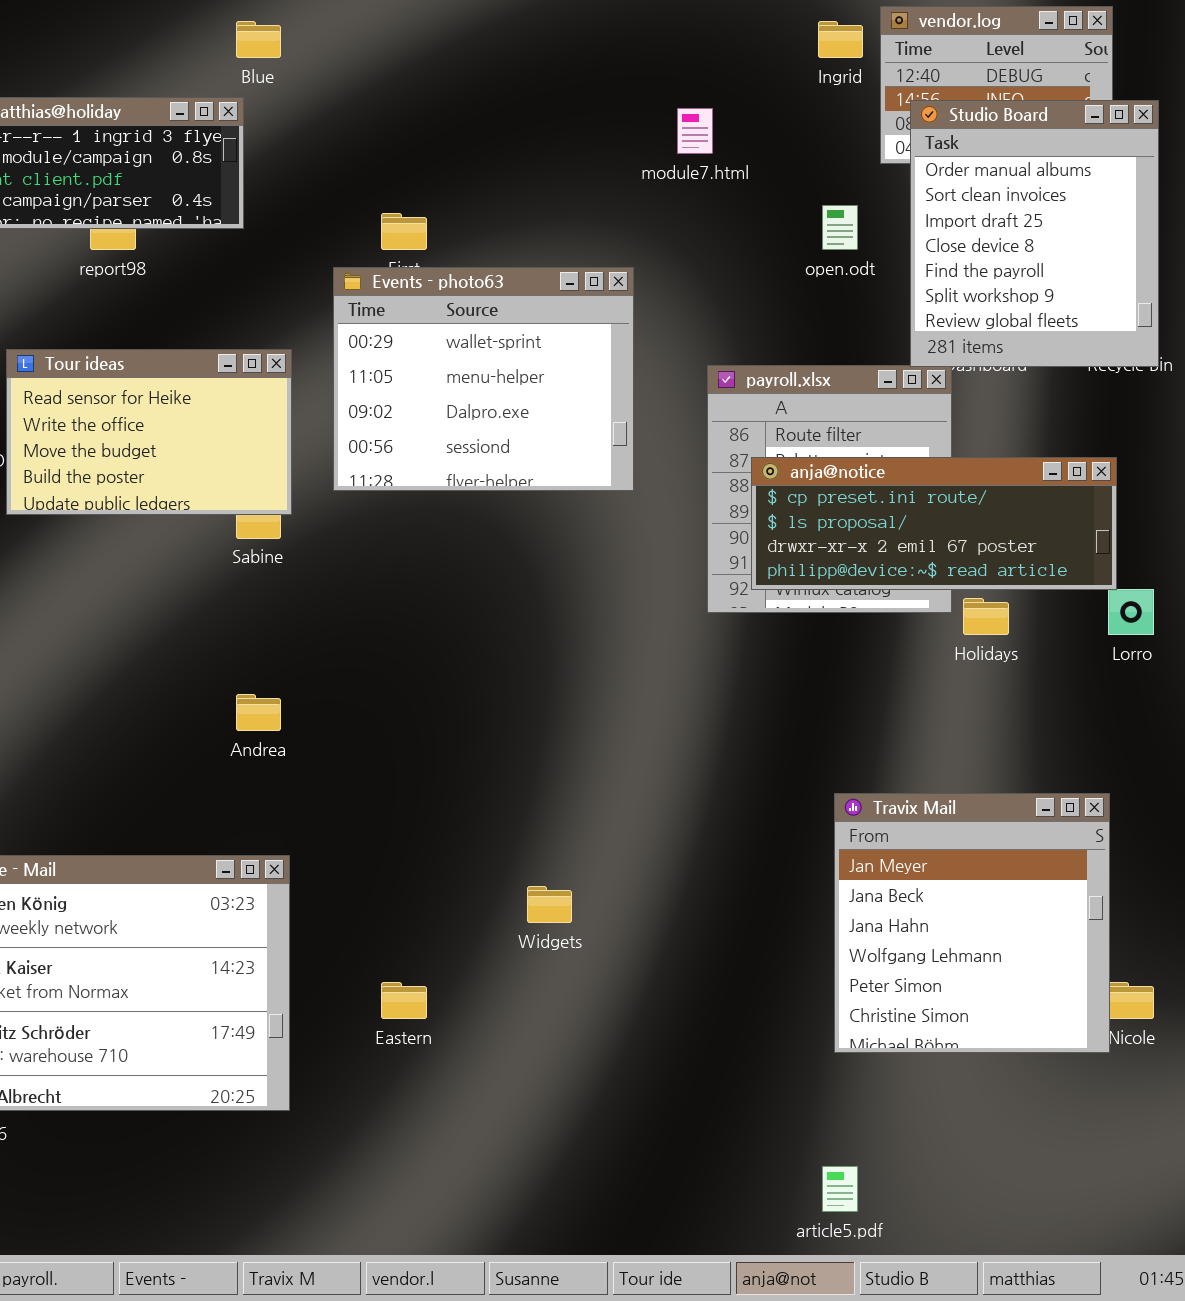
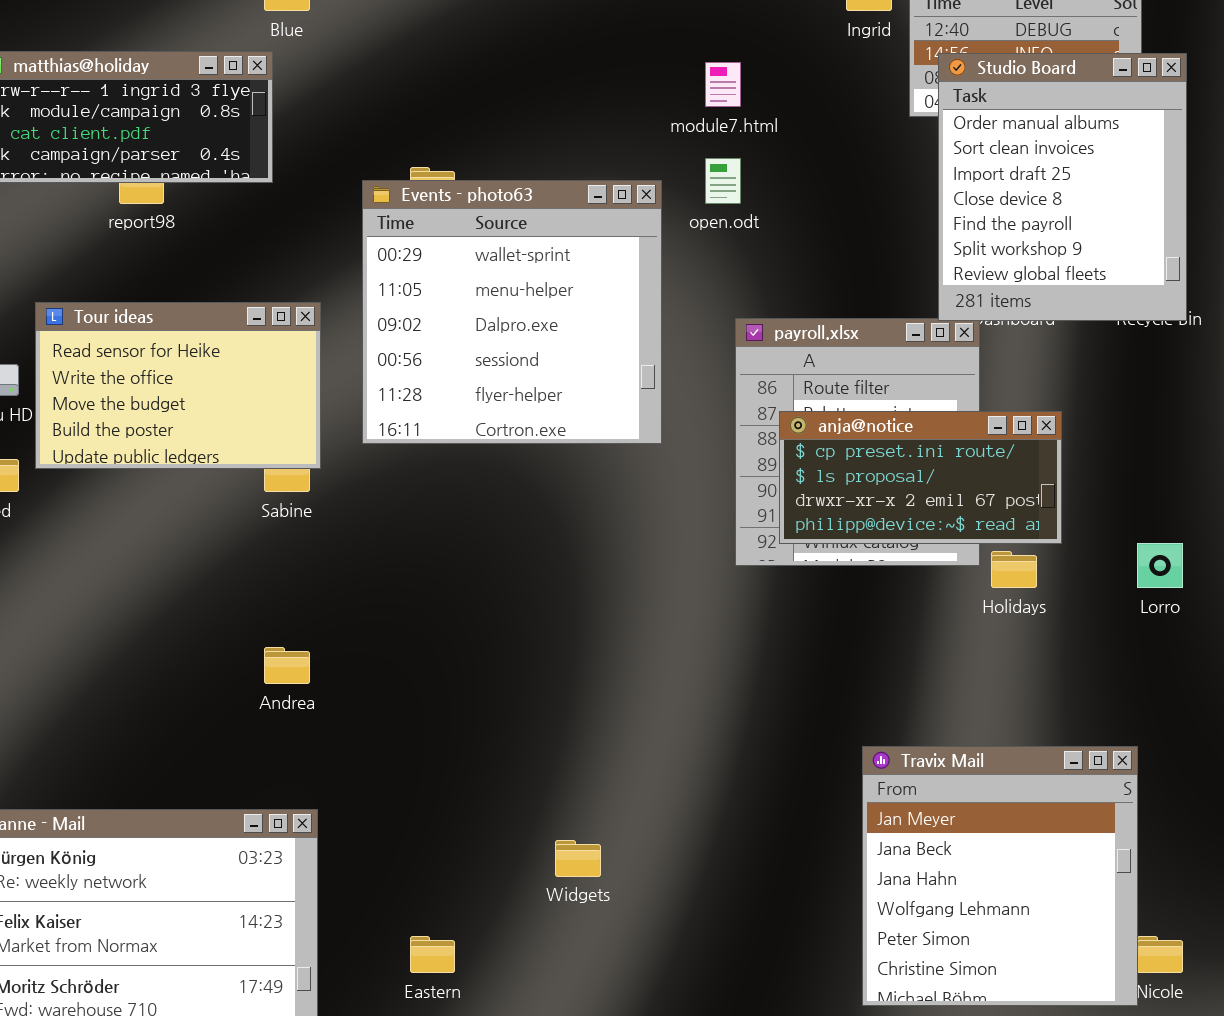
open.odt: [822,205,858,250] -> [705,158,741,204], moved
Events - photo63: [333,267,634,491] -> [362,180,662,444], resized
anja@notice: [751,457,1117,590] -> [779,411,1062,544], resized

